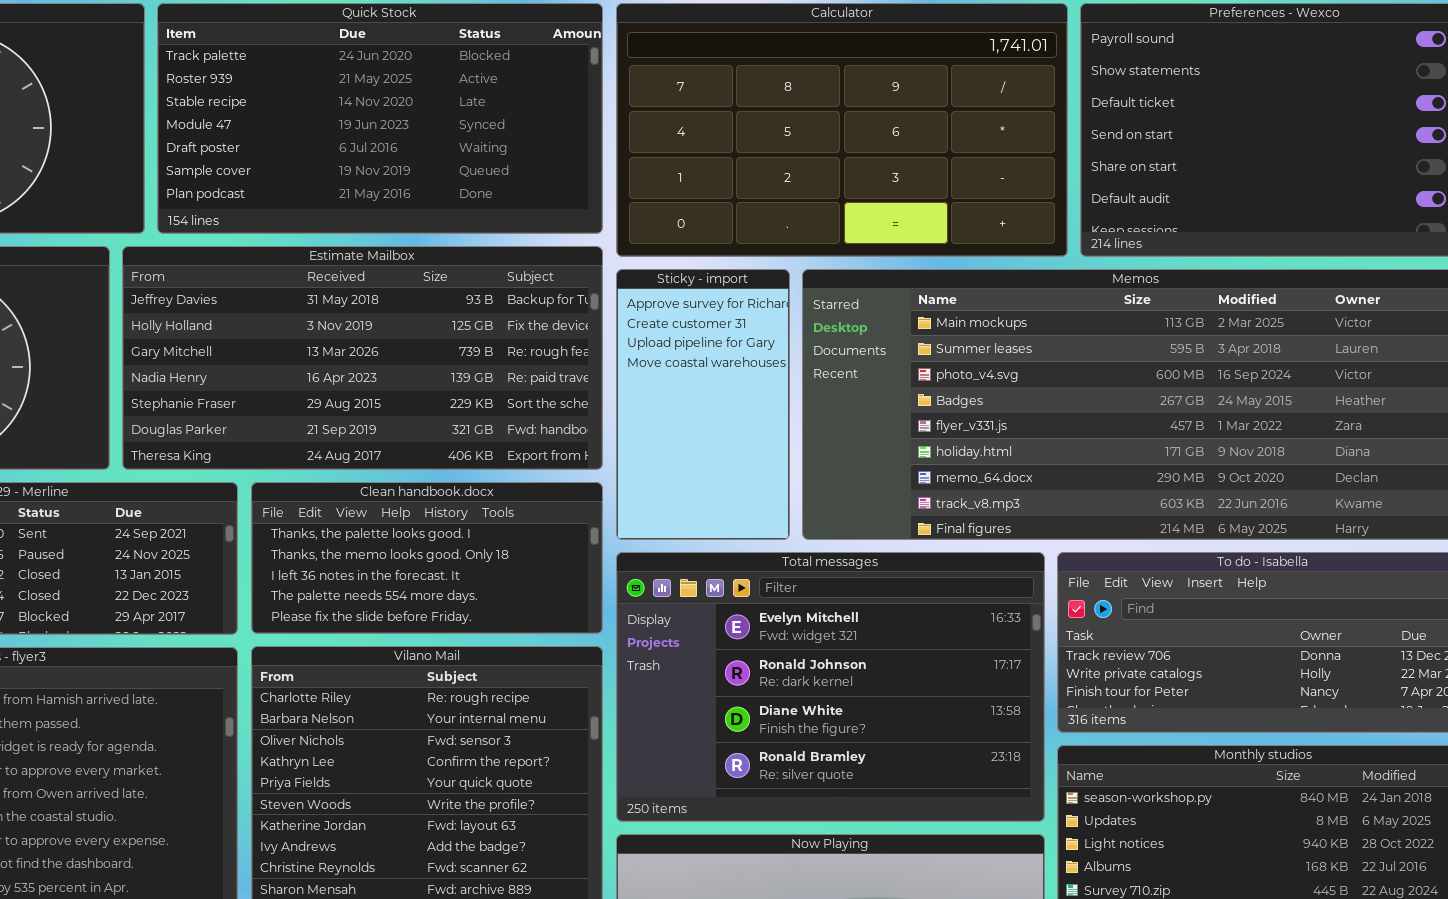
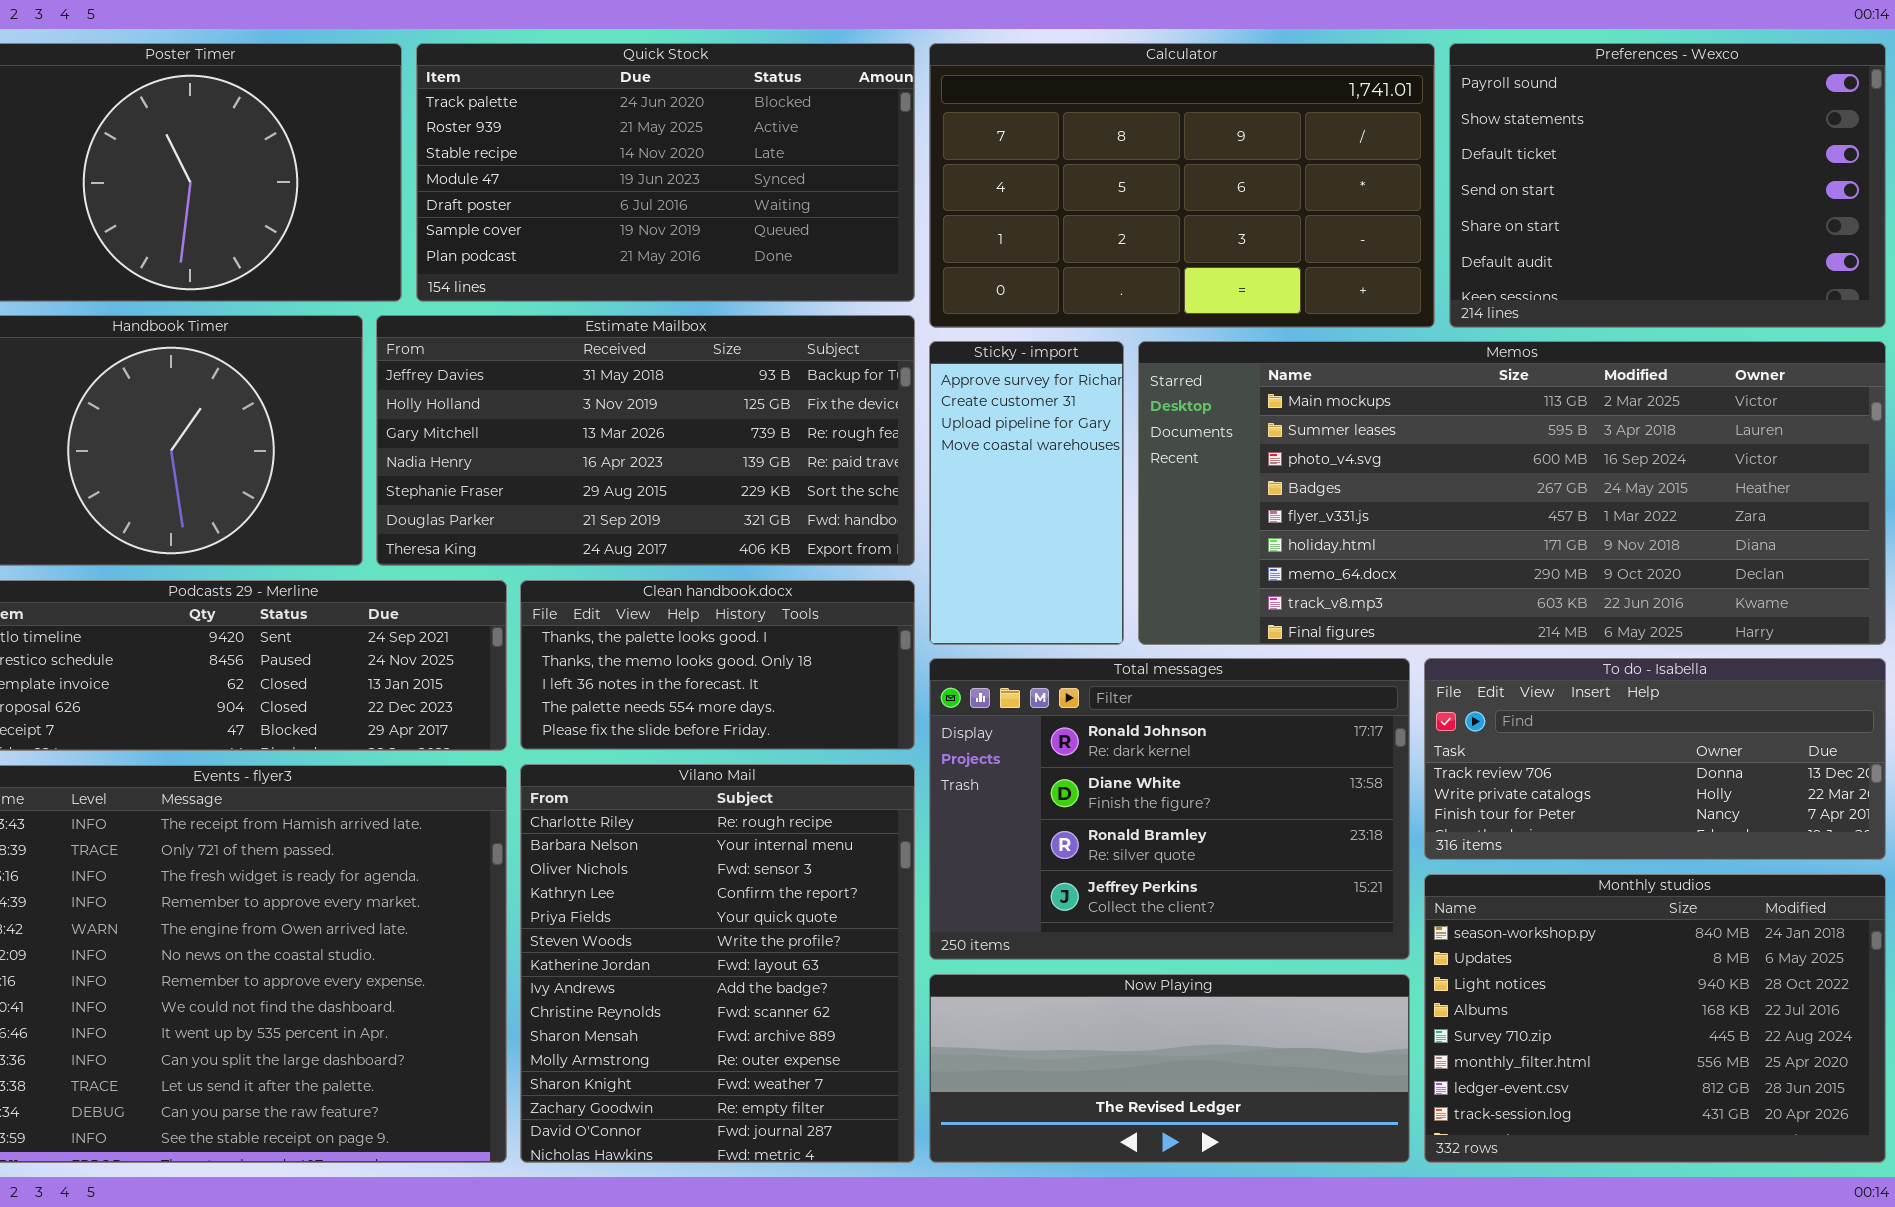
Total messages: [616,552,1045,822] -> [929,658,1410,960], scrolled down 1 row

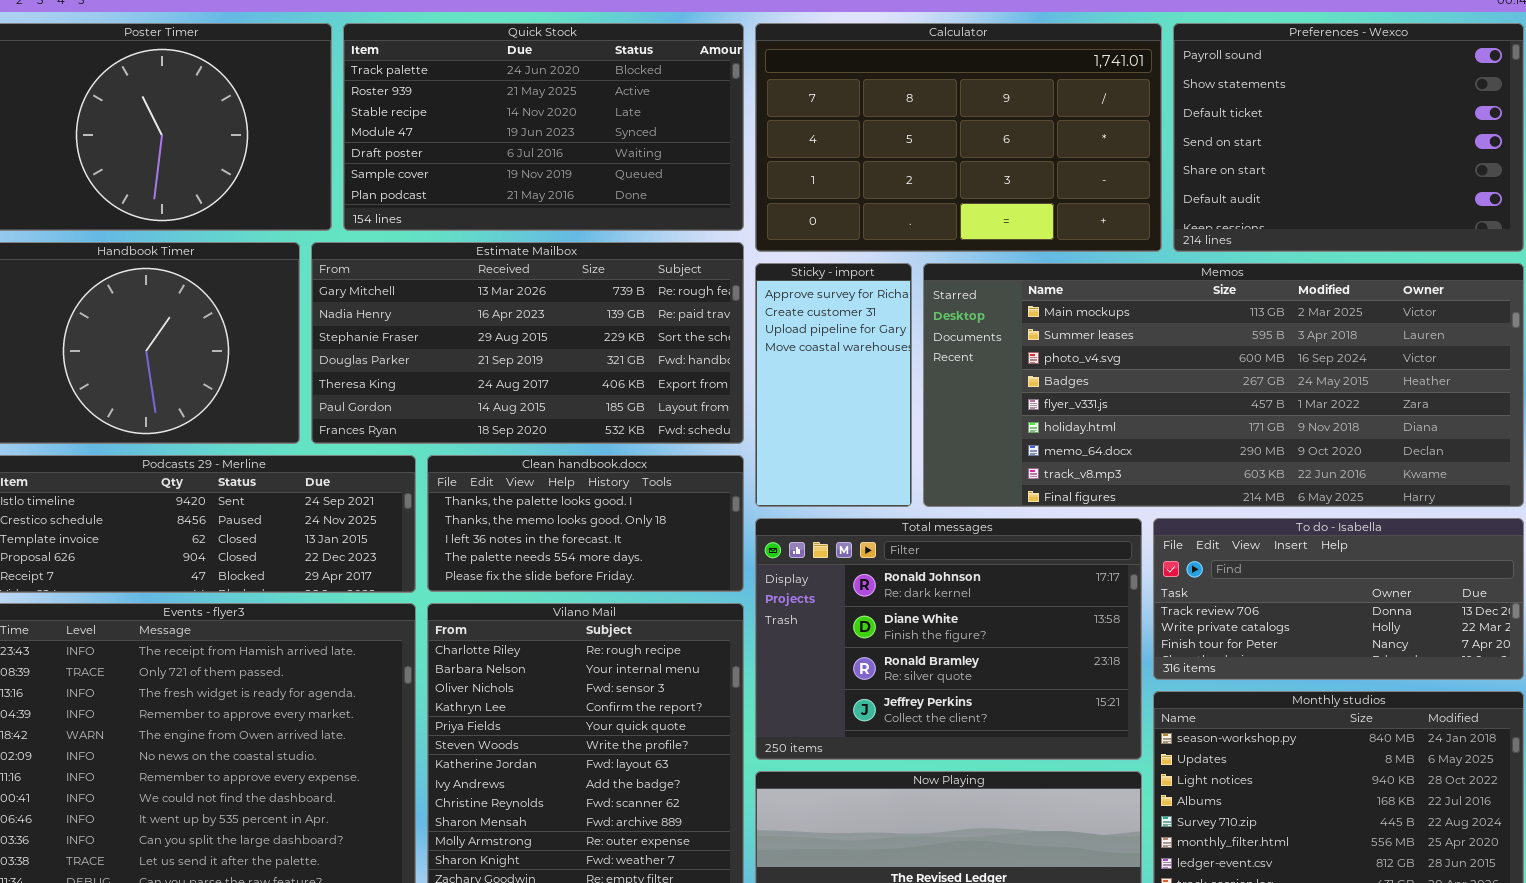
Estimate Mailbox: [376,315,915,566] -> [311,242,744,444], scrolled down 2 rows

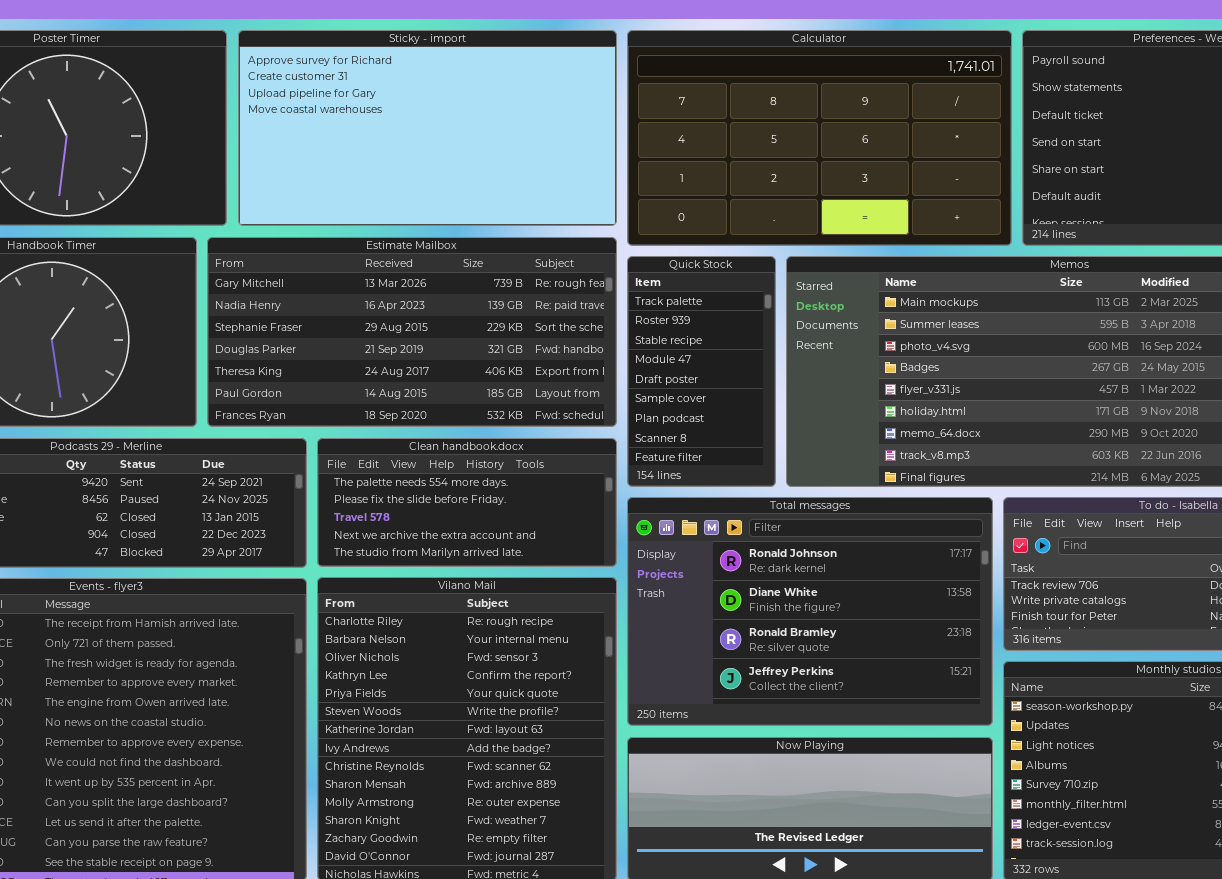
Quick Stock: [343,23,744,231] -> [627,256,776,487], moved, resized
Sticky - import: [755,263,912,507] -> [238,30,617,226], moved, resized
Clean handbook.docx: [427,455,744,592] -> [317,438,617,567], scrolled down 3 rows

